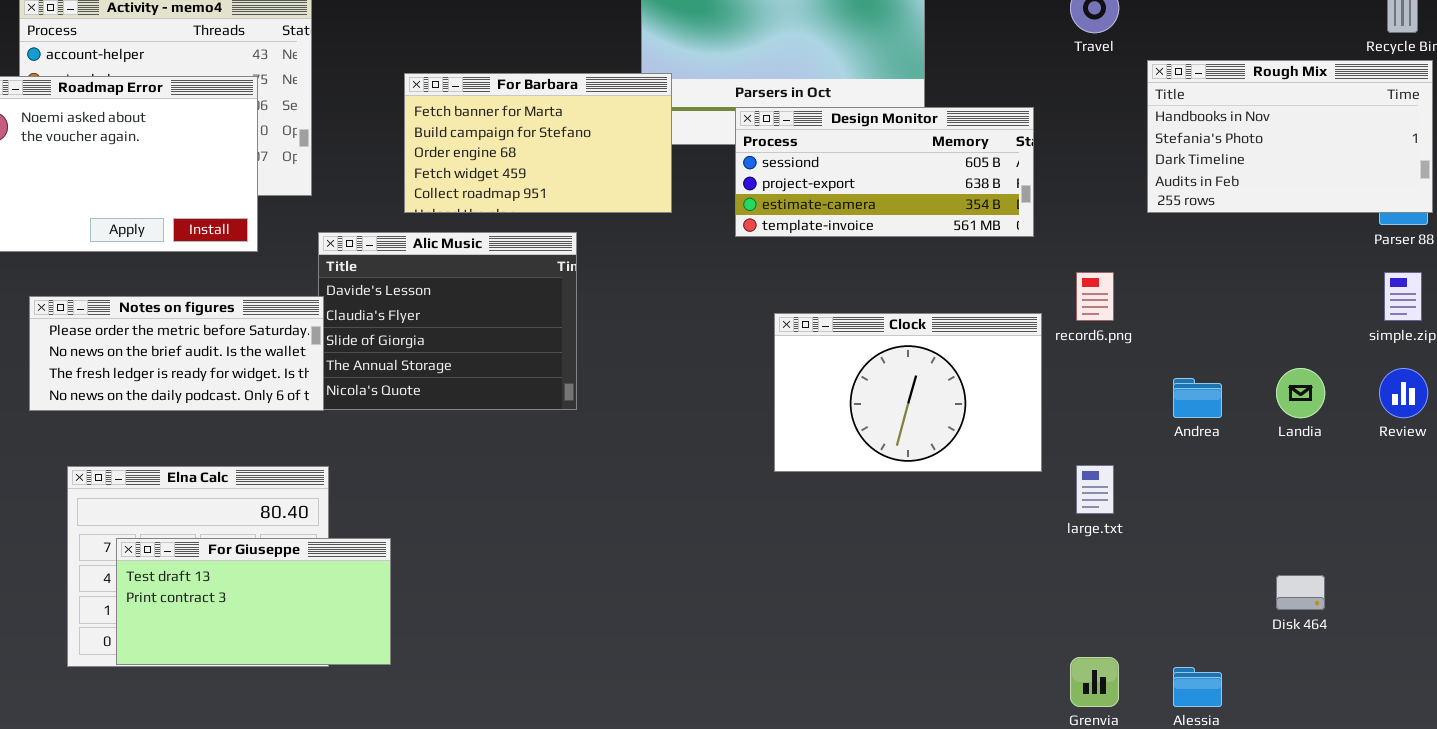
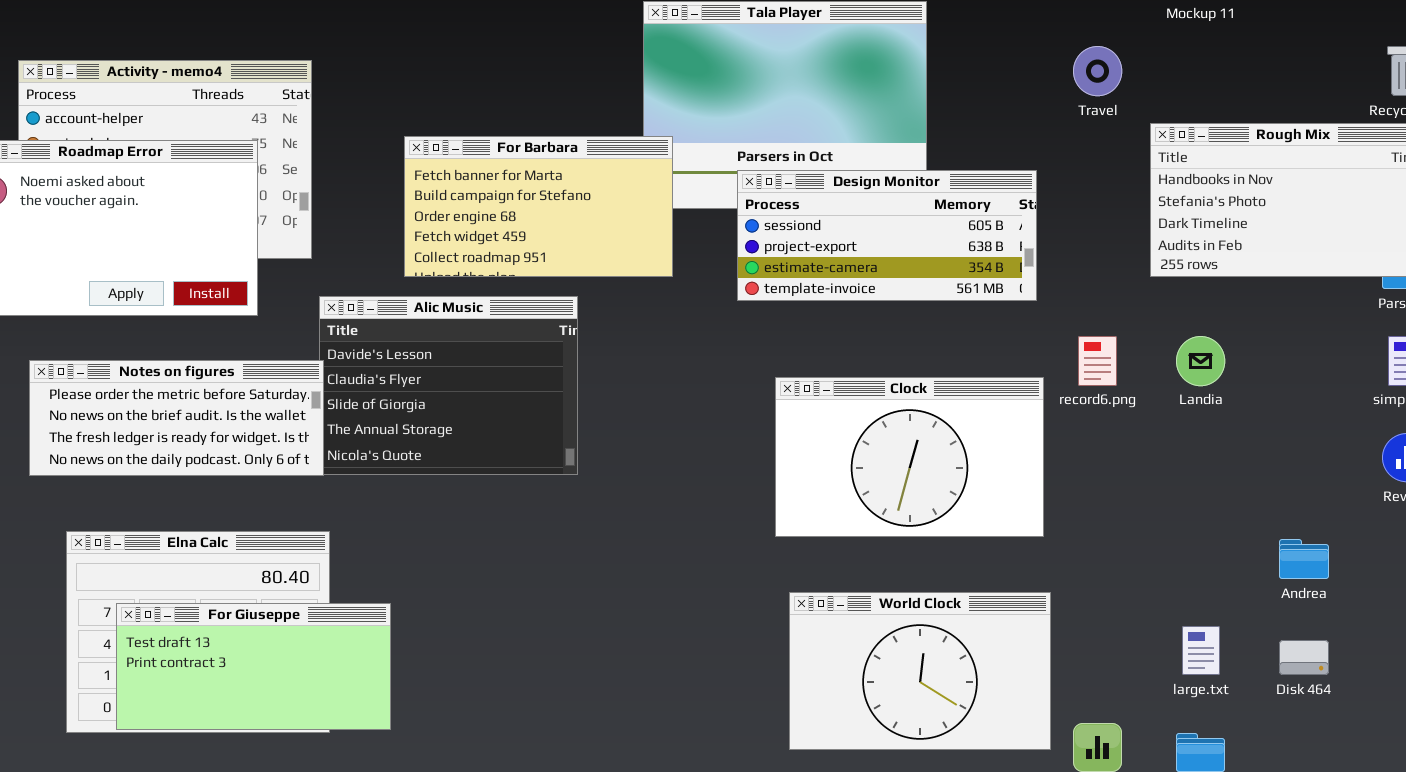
Landia: [1276,368,1325,418] -> [1176,336,1225,386], moved
Andrea: [1173,378,1222,418] -> [1279,539,1329,579], moved
large.txt: [1076,465,1114,514] -> [1182,626,1220,675], moved
World Clock: none -> [789,592,1051,750], opened

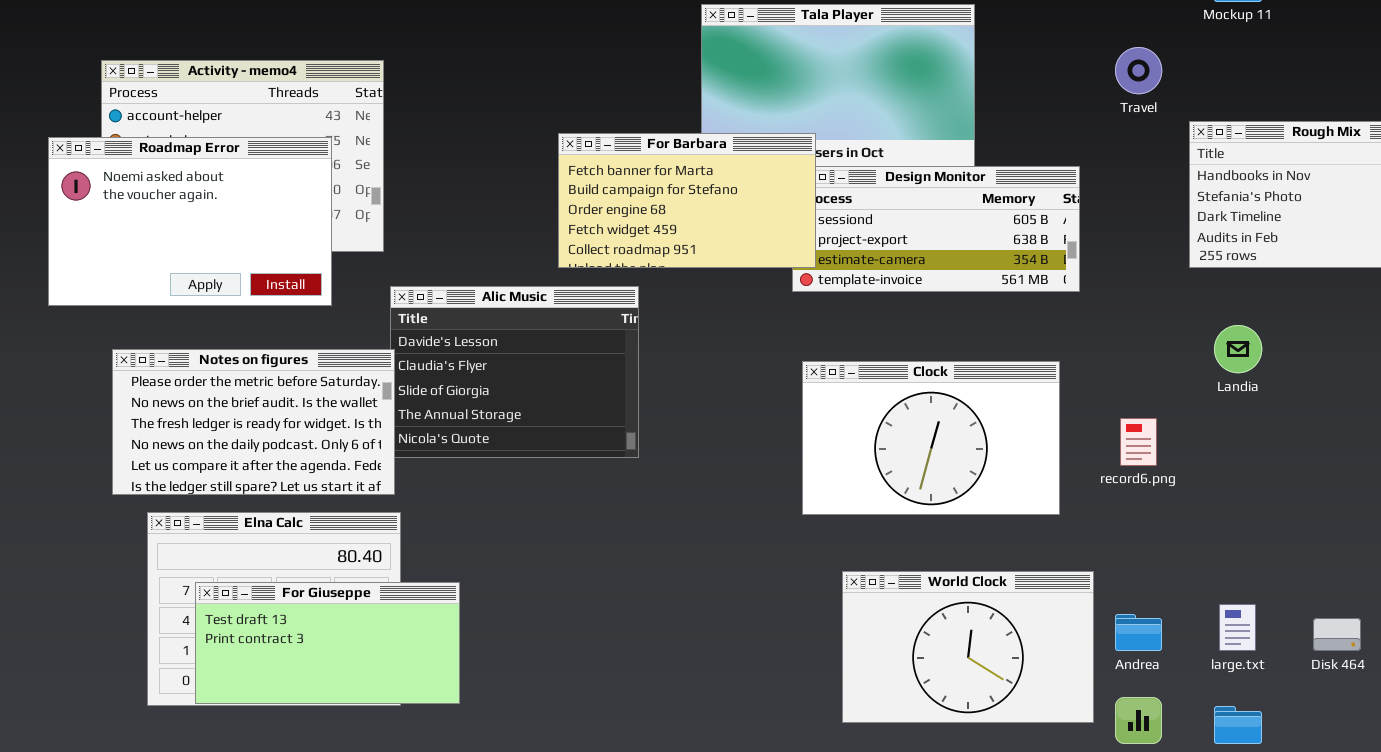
For Barbara: [404,136,673,277] -> [558,133,816,268], moved
record6.png: [1078,336,1117,386] -> [1120,418,1157,466], moved
Notes on figures: [29,360,324,476] -> [112,349,395,495], resized
Clock: [775,377,1044,537] -> [802,361,1060,515], moved
Andrea: [1279,539,1329,579] -> [1115,614,1162,651], moved

